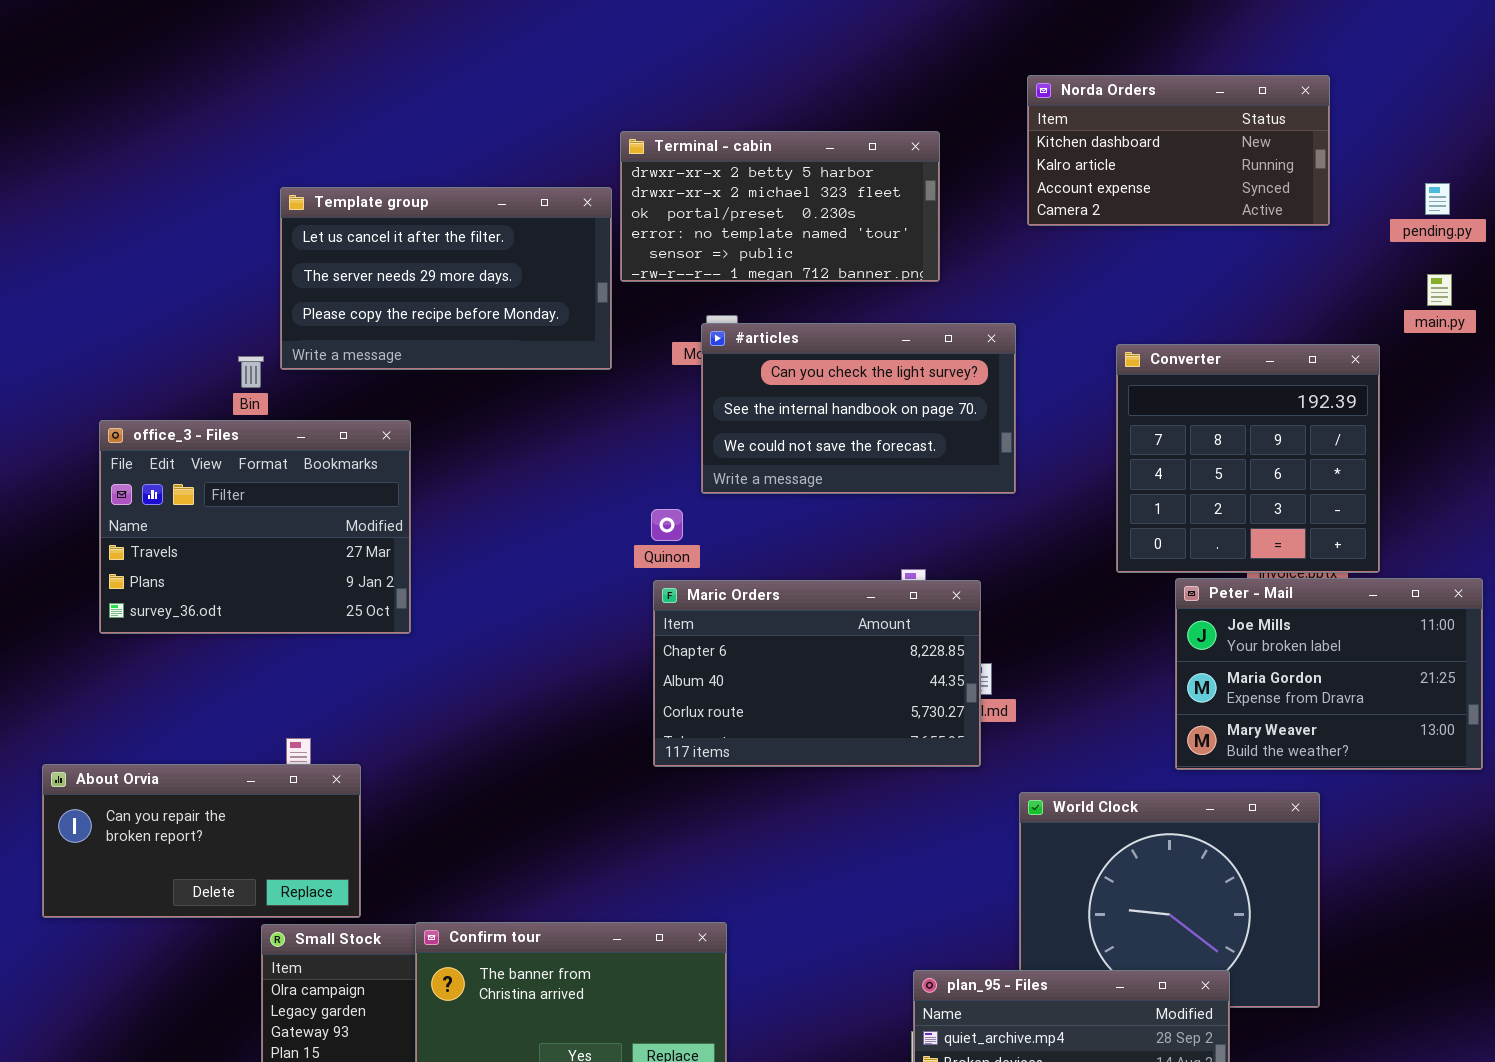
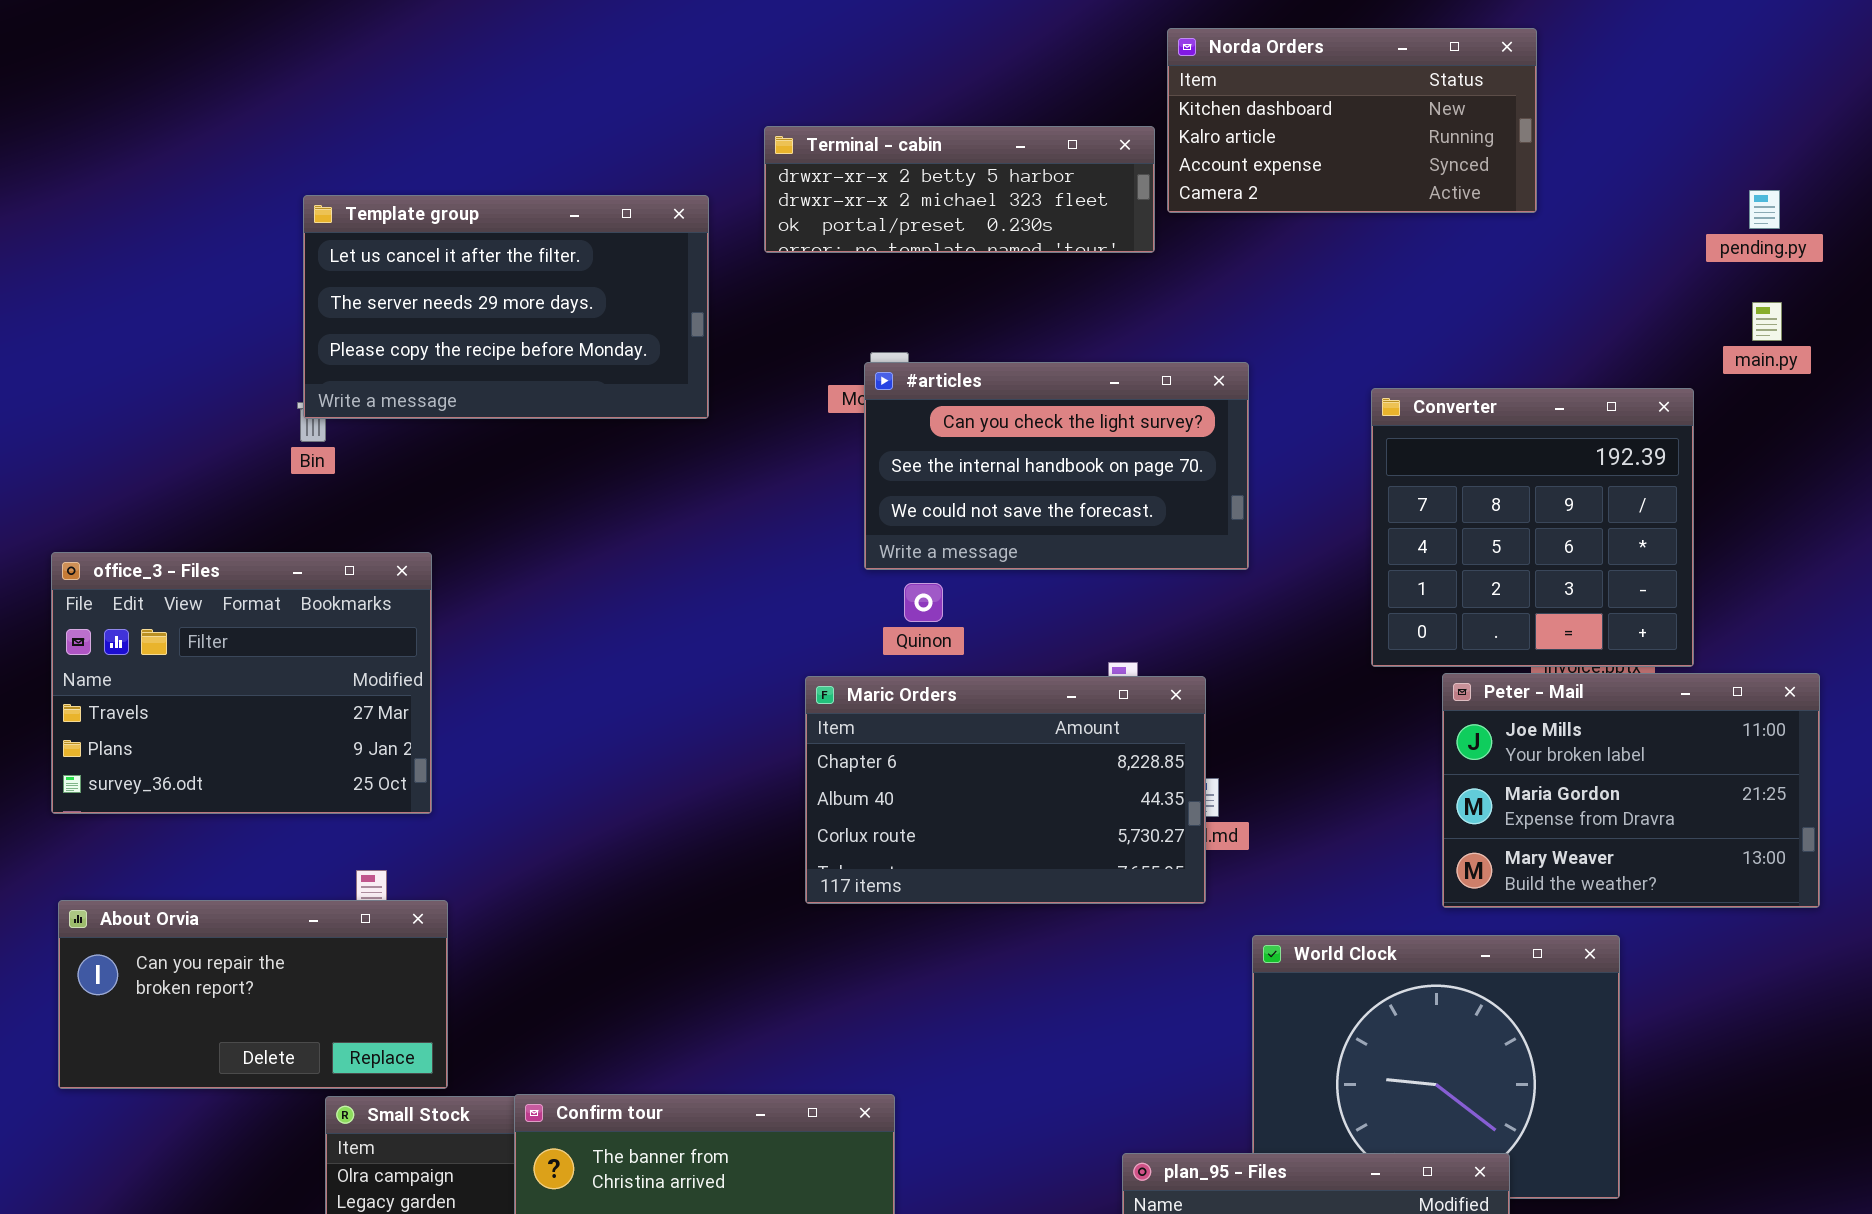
Norda Orders: [1027,75,1330,226] -> [1167,28,1537,213], moved
Terminal - cabin: [620,131,940,282] -> [764,126,1155,253], resized
Template group: [280,187,612,370] -> [303,195,709,419], moved
office_3 - Files: [99,420,411,634] -> [51,552,432,814], moved
Quinon: [651,509,683,541] -> [904,583,943,622], moved

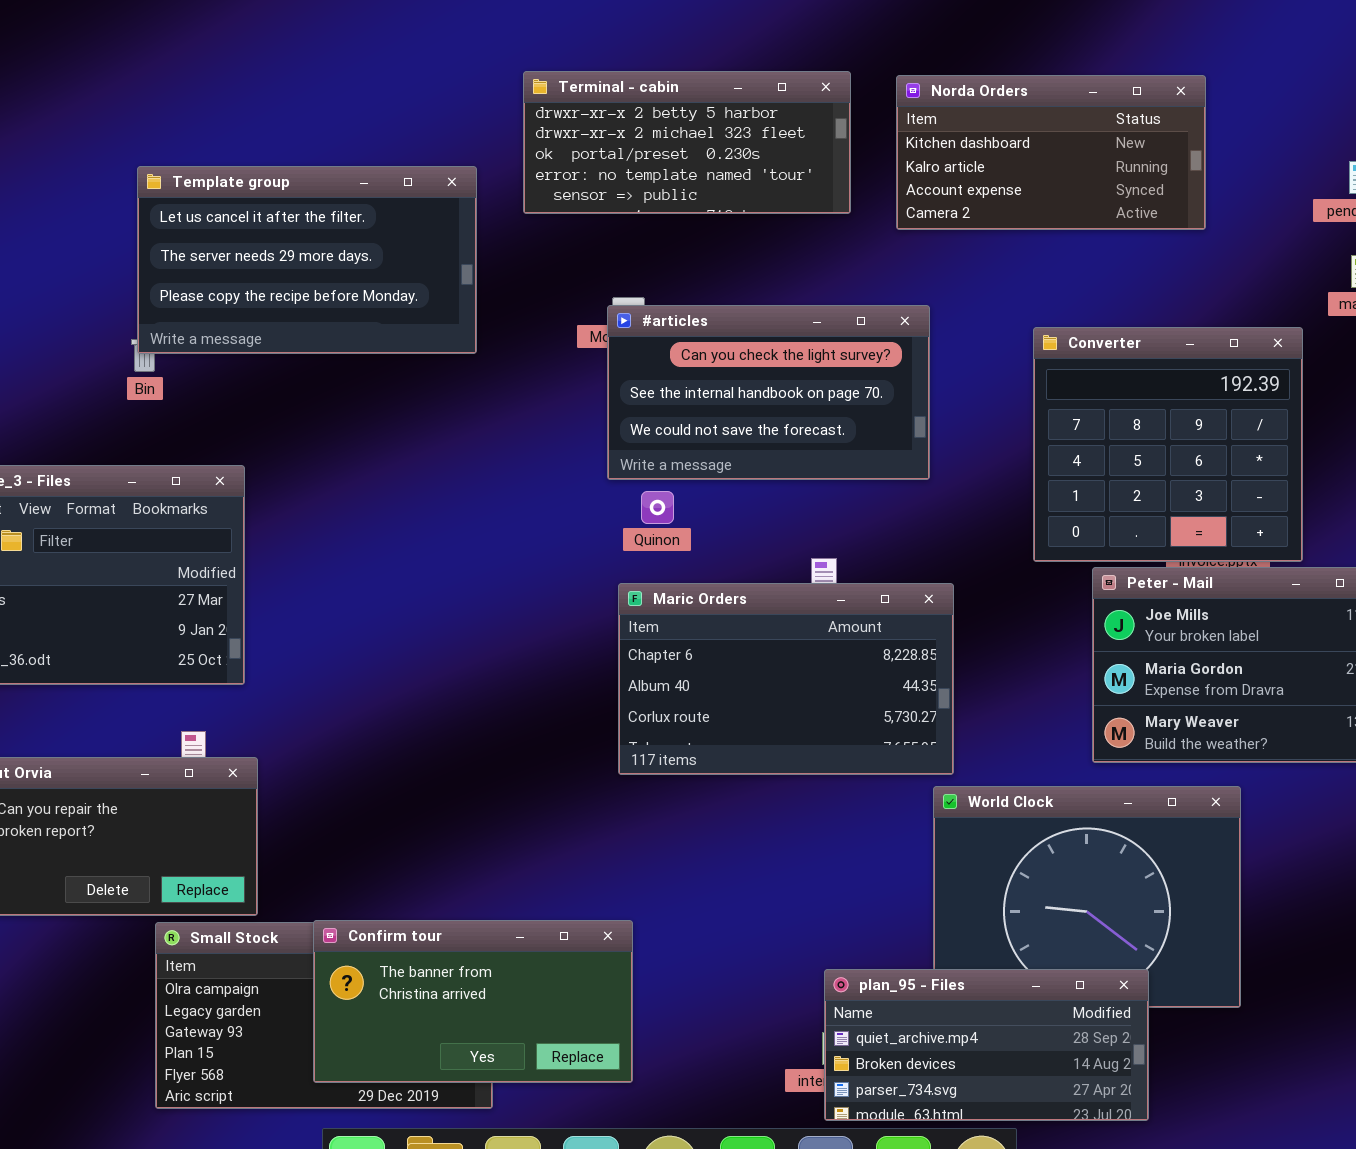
Norda Orders: [1167,28,1537,213] -> [896,75,1206,230], moved
Terminal - cabin: [764,126,1155,253] -> [523,71,851,214], resized
Maric Orders: [805,676,1206,904] -> [618,583,954,775], moved

